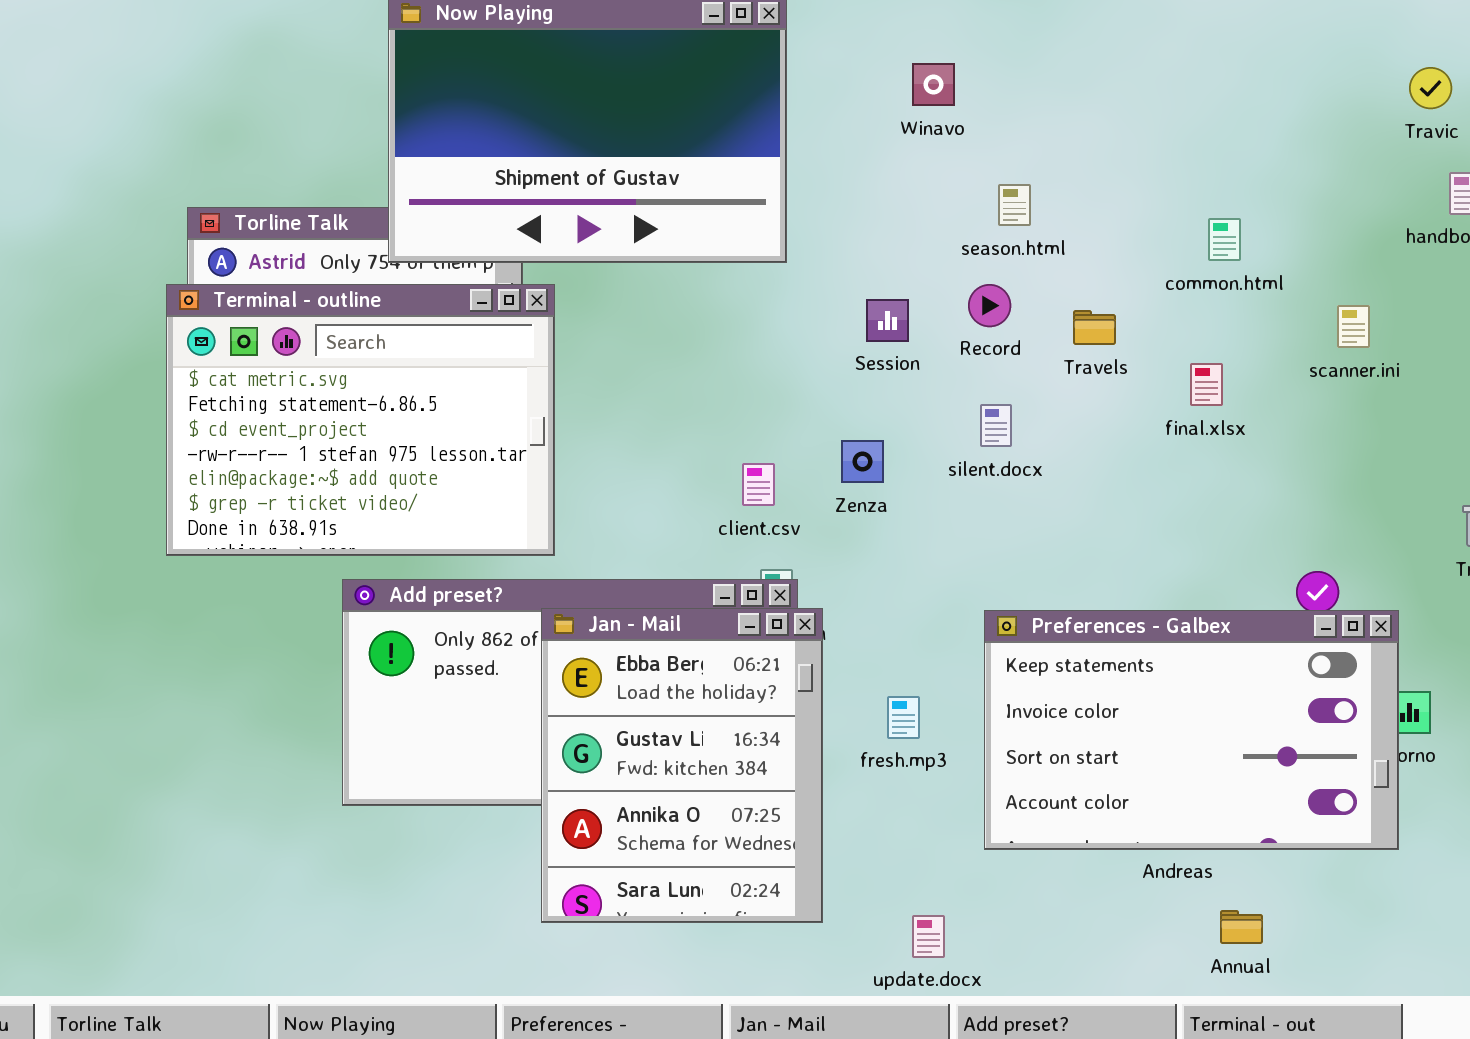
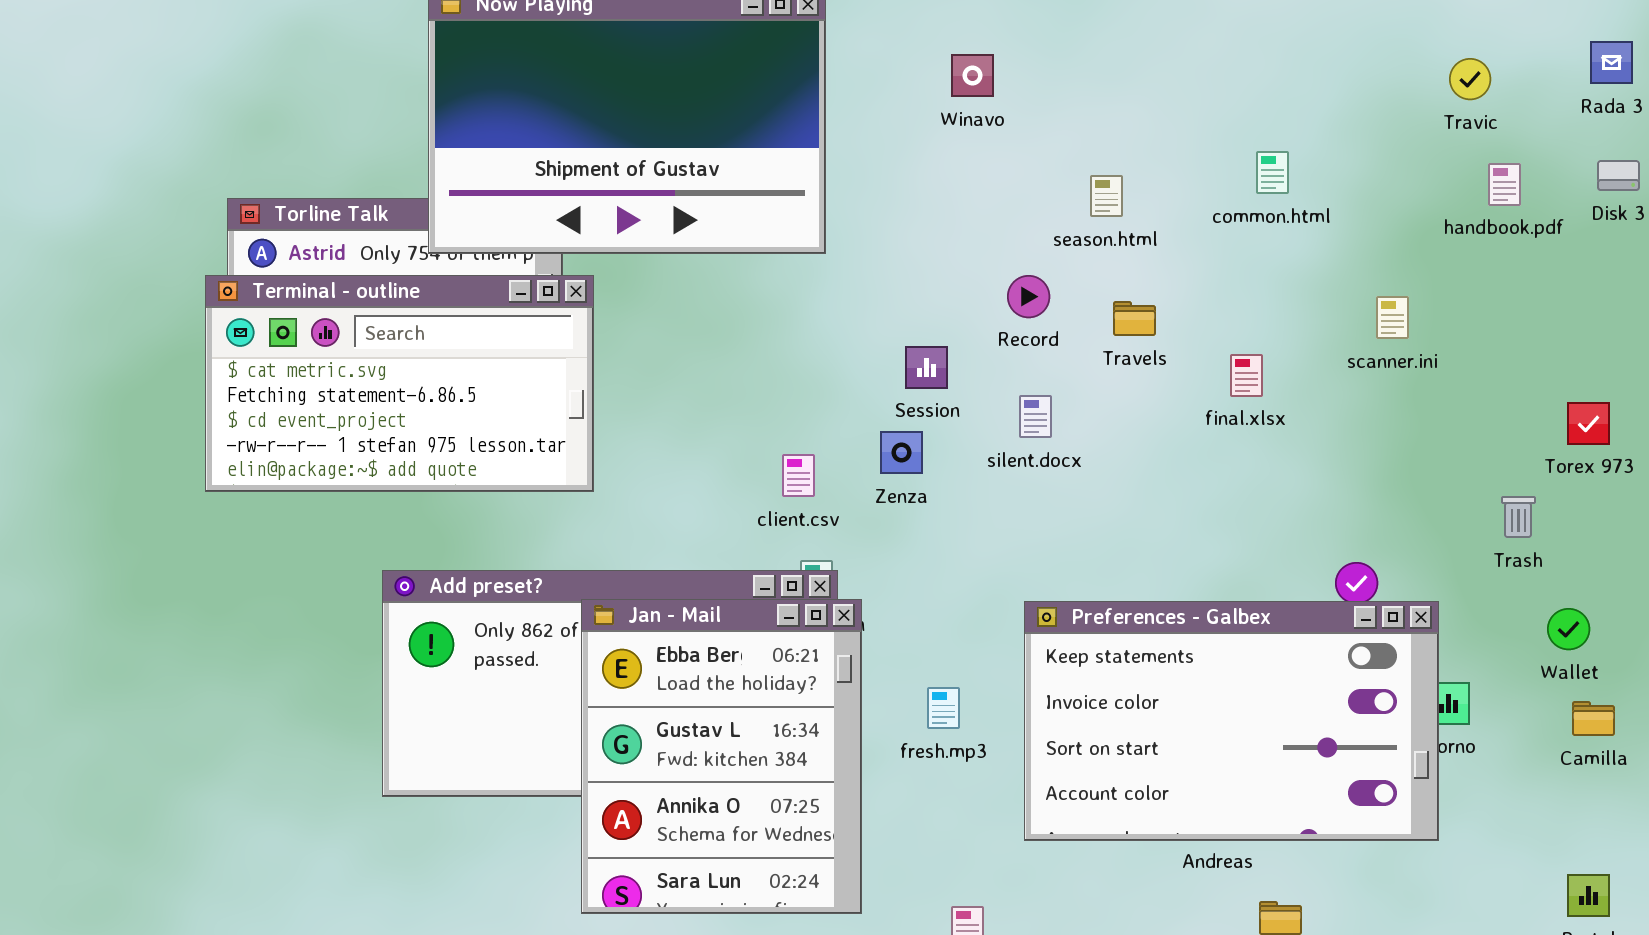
season.html: [998,184,1031,226] -> [1090,175,1123,217], moved
common.html: [1208,218,1241,261] -> [1256,151,1289,194], moved
Terminal - outline: [166,284,555,556] -> [205,275,594,492], resized
Session: [866,299,909,342] -> [905,346,948,389], moved

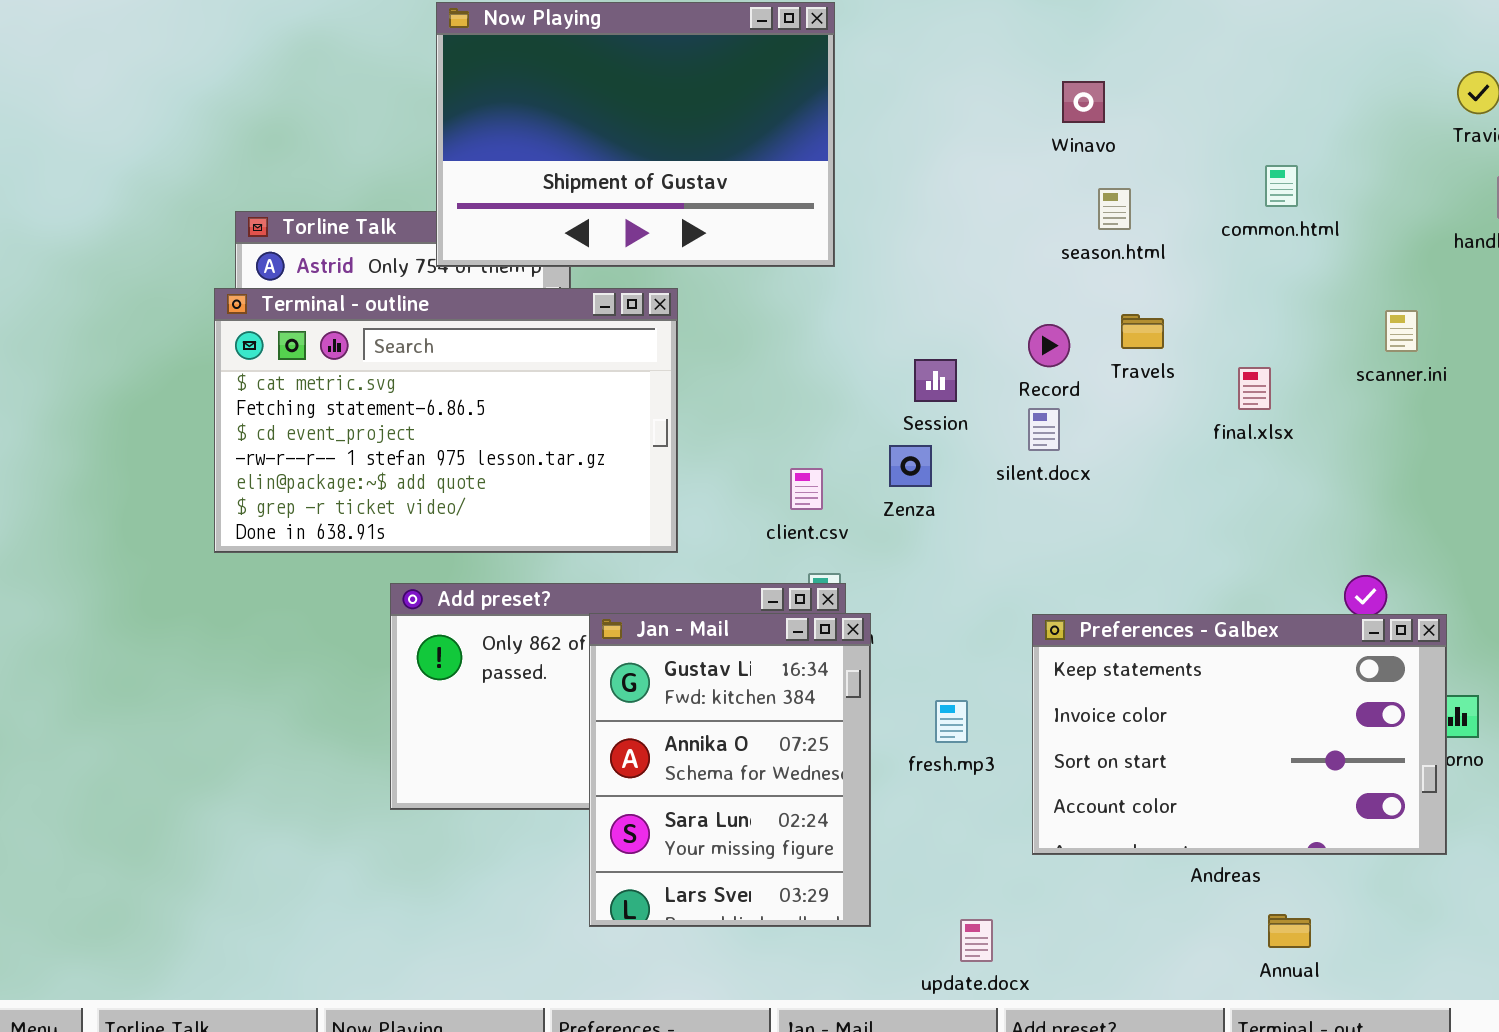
Winavo: [951,54,994,97] -> [1062,81,1105,123], moved
Terminal - outline: [205,275,594,492] -> [214,288,678,553], resized
Record: [1007,275,1050,318] -> [1028,324,1070,367], moved
Jan - Mail: [581,599,862,914] -> [589,613,871,927], scrolled down 1 row

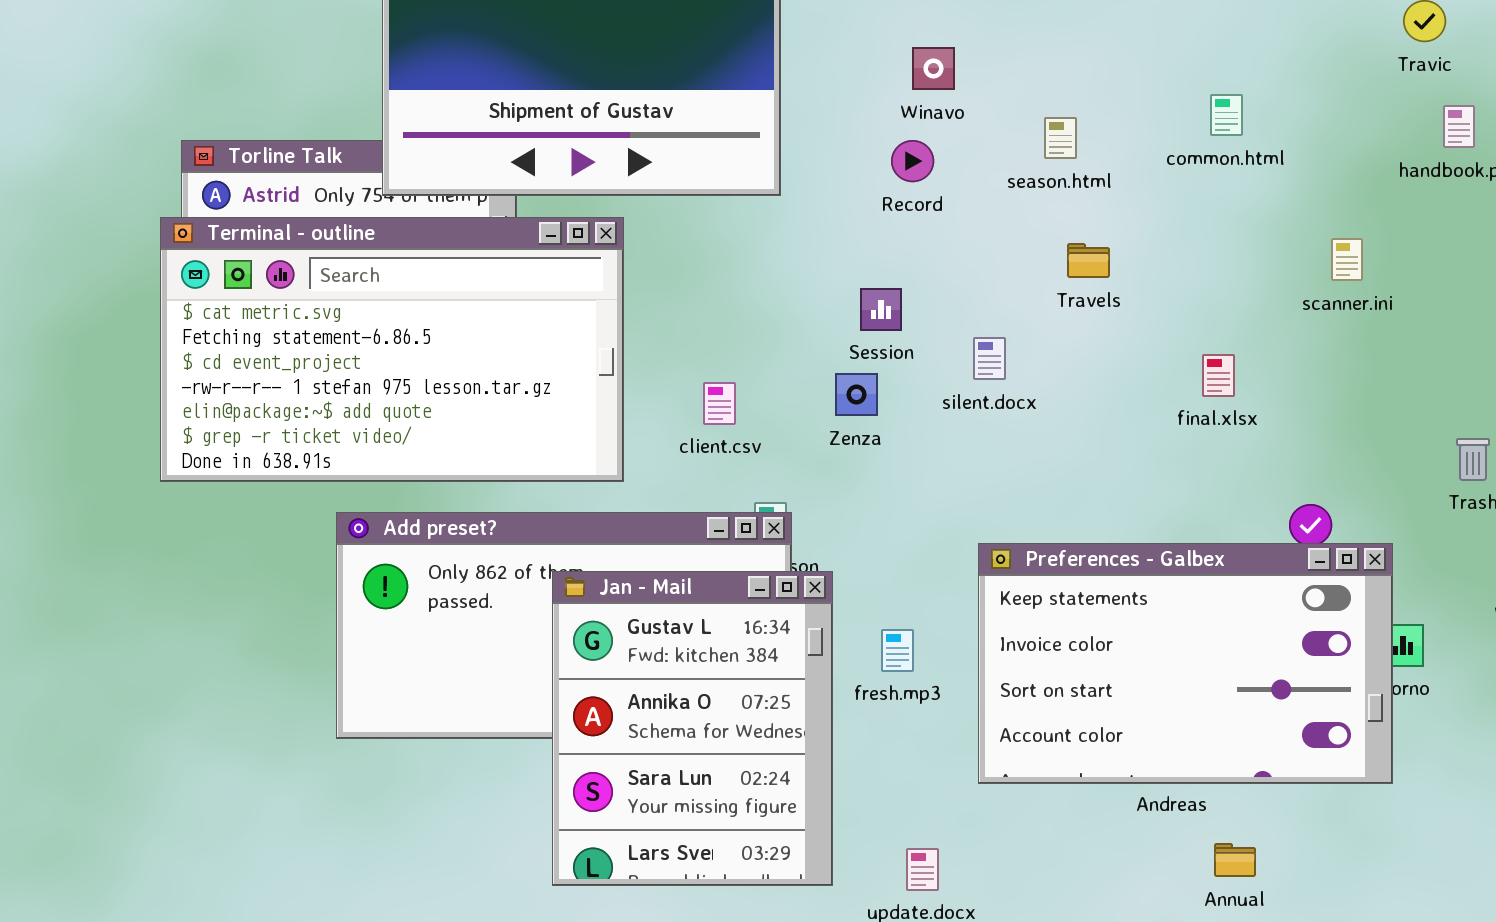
Winavo: [1062,81,1105,123] -> [912,47,955,90], moved
Record: [1028,324,1070,367] -> [891,140,934,182], moved
final.xlsx: [1238,367,1271,410] -> [1202,354,1235,397], moved
client.csv: [790,468,823,510] -> [703,382,736,425], moved
Jan - Mail: [589,613,871,927] -> [552,571,833,886], moved

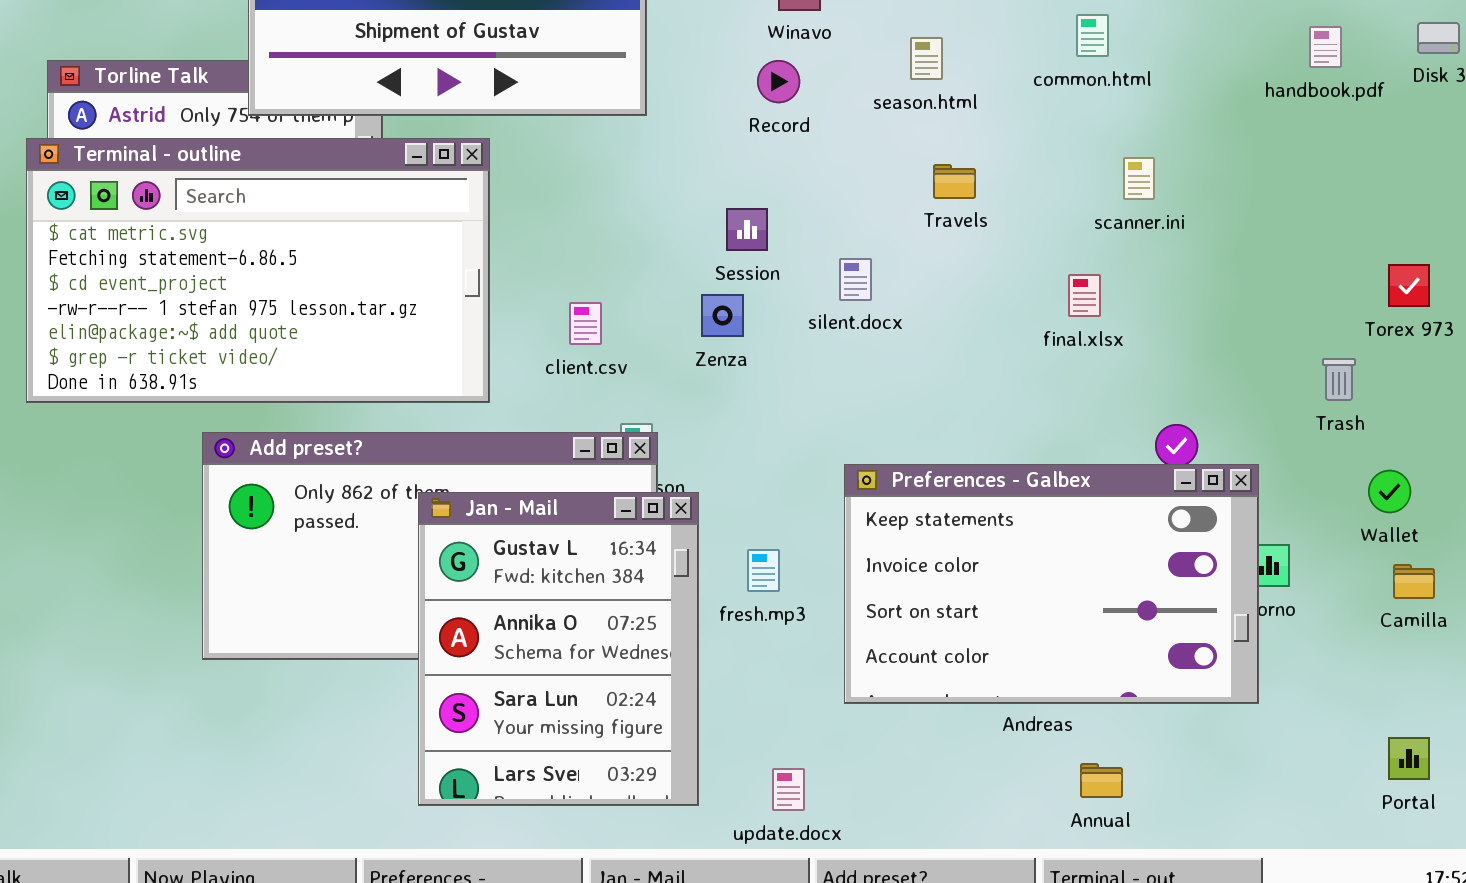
scanner.ini: [1331,238,1363,281] -> [1123,157,1155,200], moved

